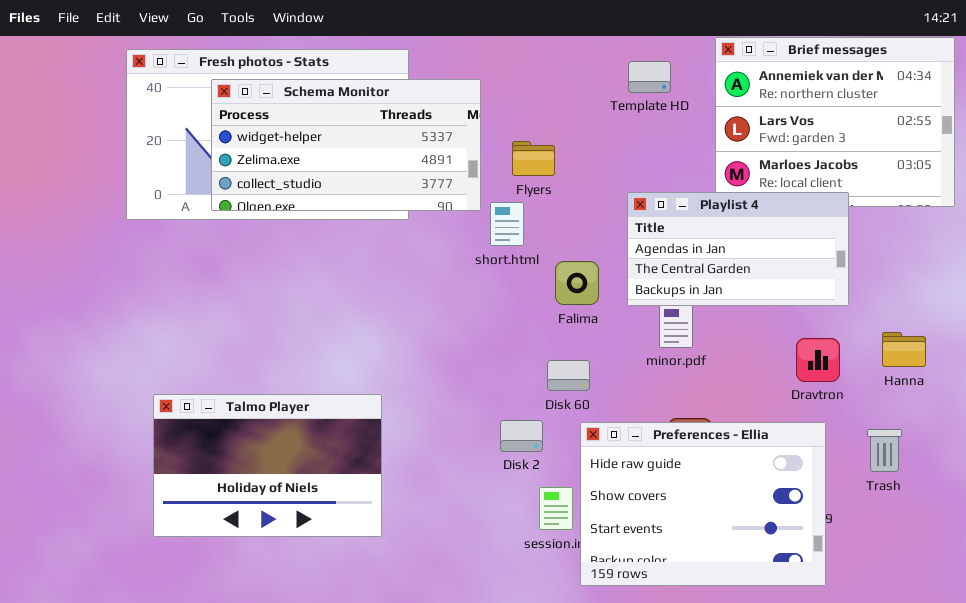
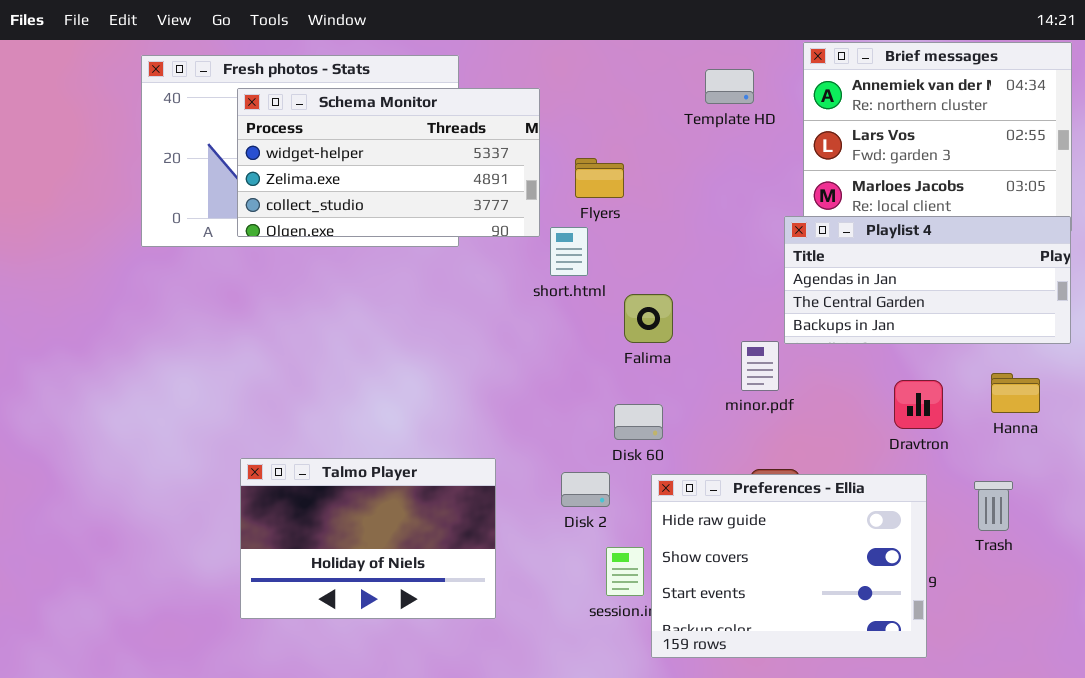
Playlist 4: [627,192,849,306] -> [784,216,1071,344], moved, resized
Talmo Player: [153,394,382,537] -> [240,458,496,619], moved

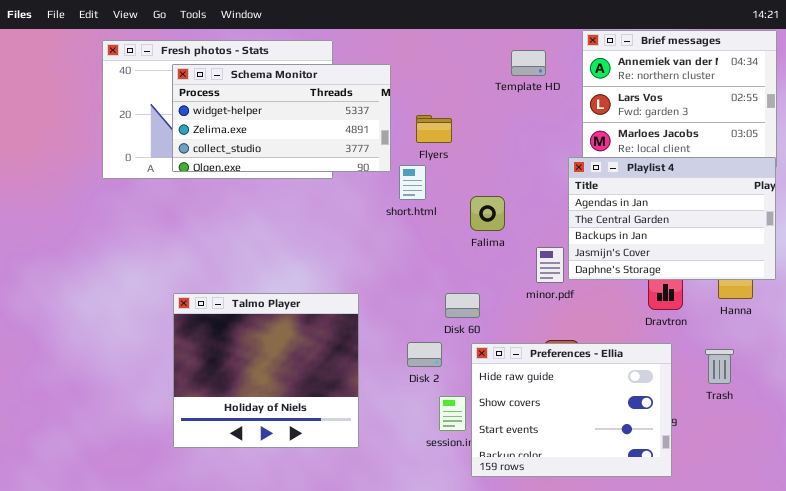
Playlist 4: [784,216,1071,344] -> [568,157,776,280], resized
Falima: [624,294,673,343] -> [470,196,505,231], moved
Talmo Player: [240,458,496,619] -> [173,293,359,448], resized

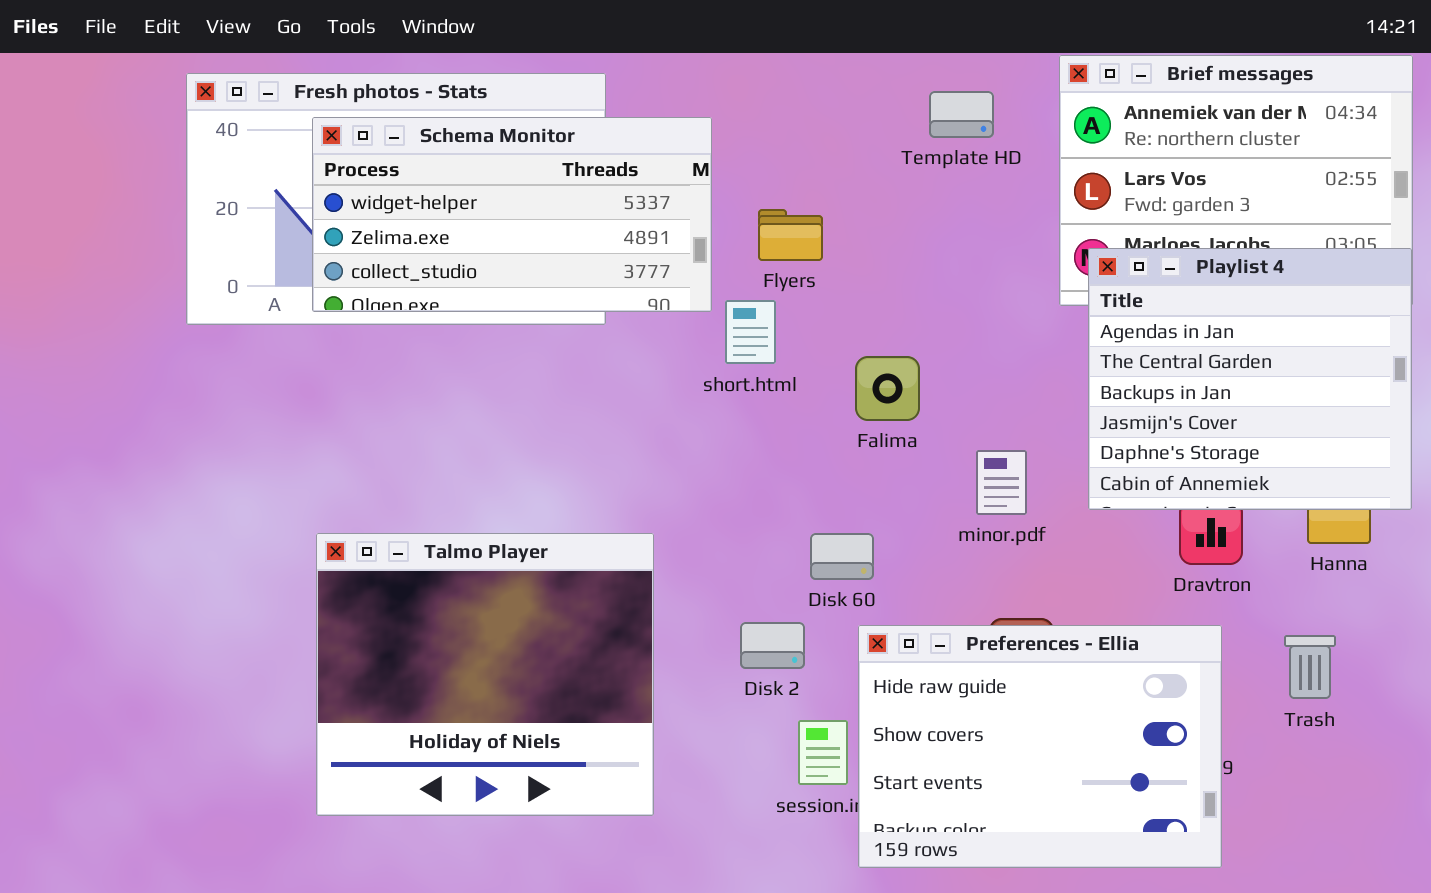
Playlist 4: [568,157,776,280] -> [1088,248,1412,510], resized

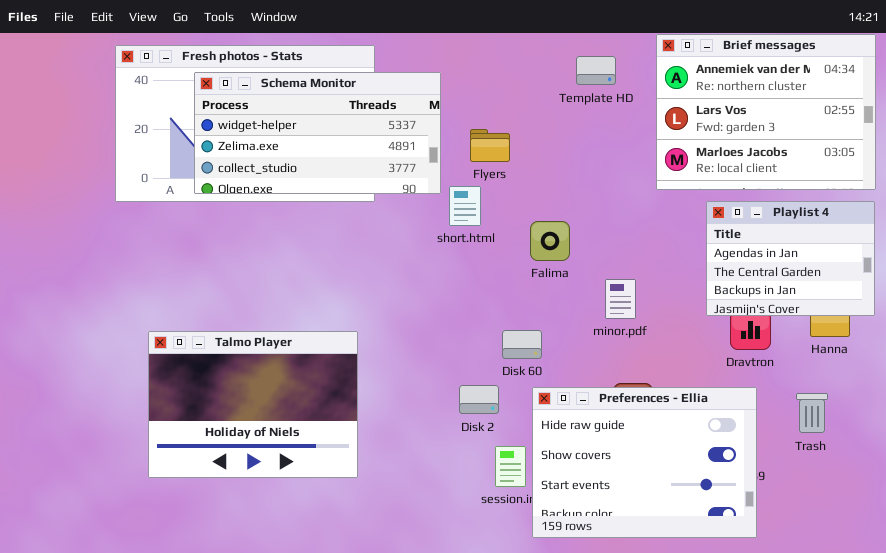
Playlist 4: [1088,248,1412,510] -> [706,201,875,316], resized
Talmo Player: [316,533,654,816] -> [148,331,358,478], moved, resized

